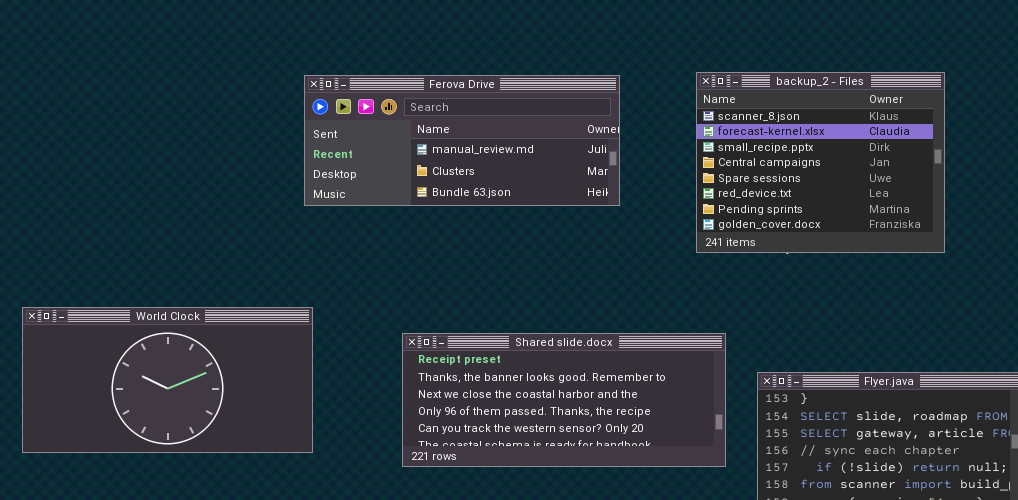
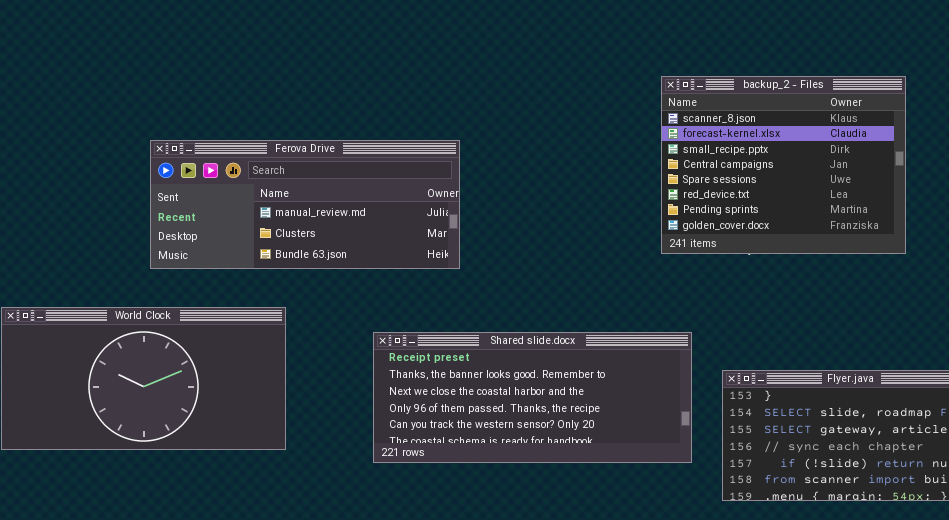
Ferova Drive: [304,75,620,206] -> [150,140,460,269], moved

